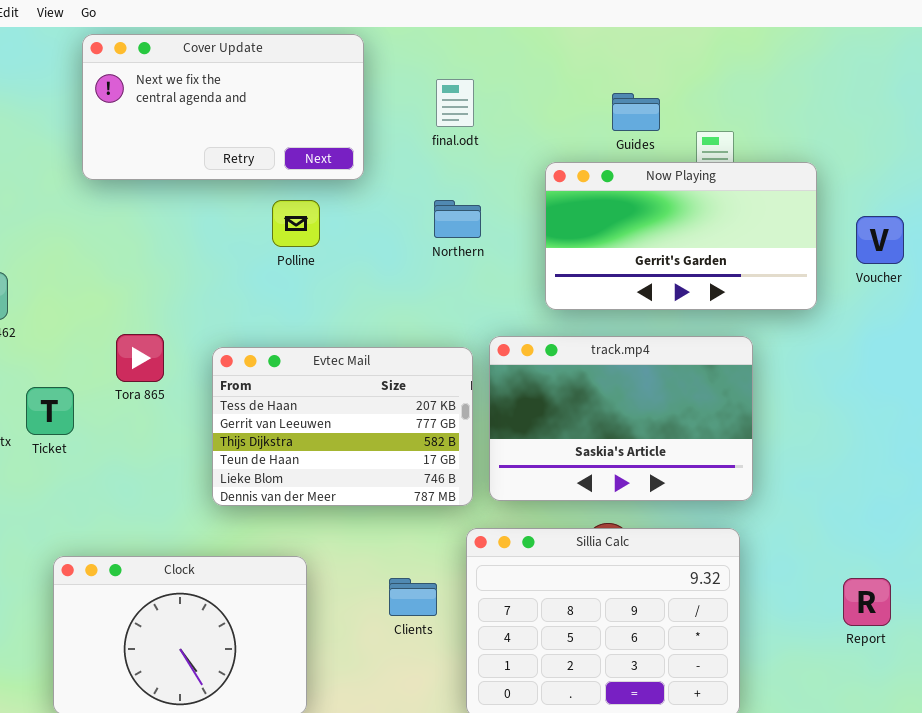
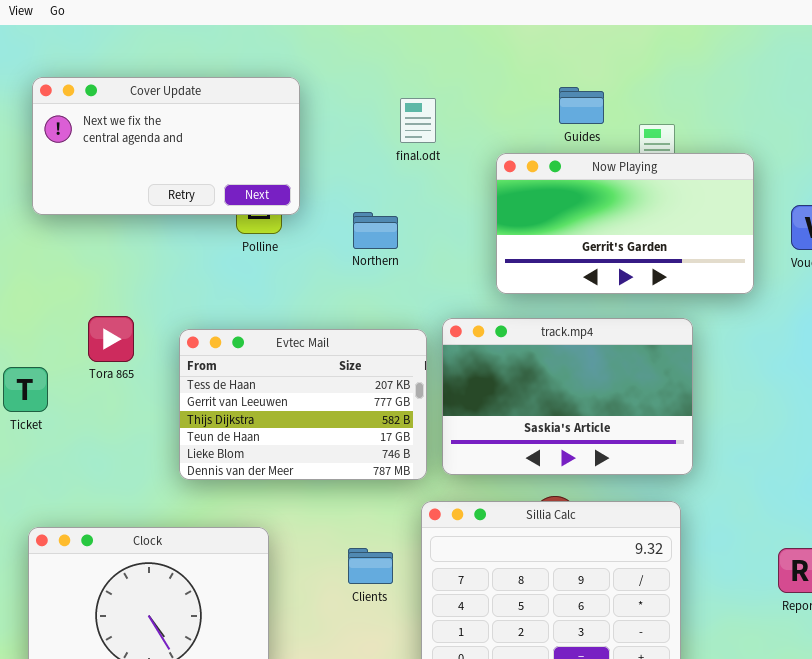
Cover Update: [82,34,364,180] -> [32,77,300,215], moved
final.odt: [436,79,474,127] -> [400,98,436,143], moved
Northern: [434,200,481,238] -> [353,212,398,249], moved

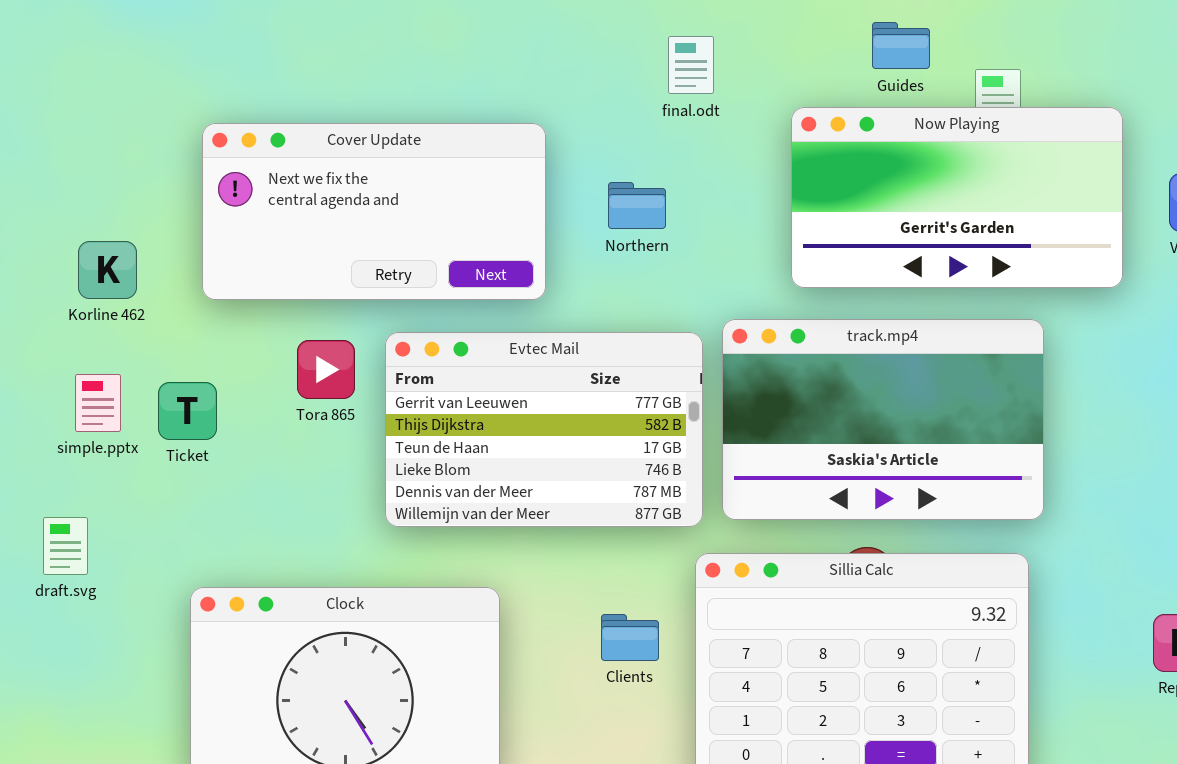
Cover Update: [32,77,300,215] -> [202,123,546,300], moved
Tora 865: [88,316,134,362] -> [297,340,355,399], moved
Evtec Mail: [179,329,427,480] -> [385,332,703,527], scrolled down 1 row

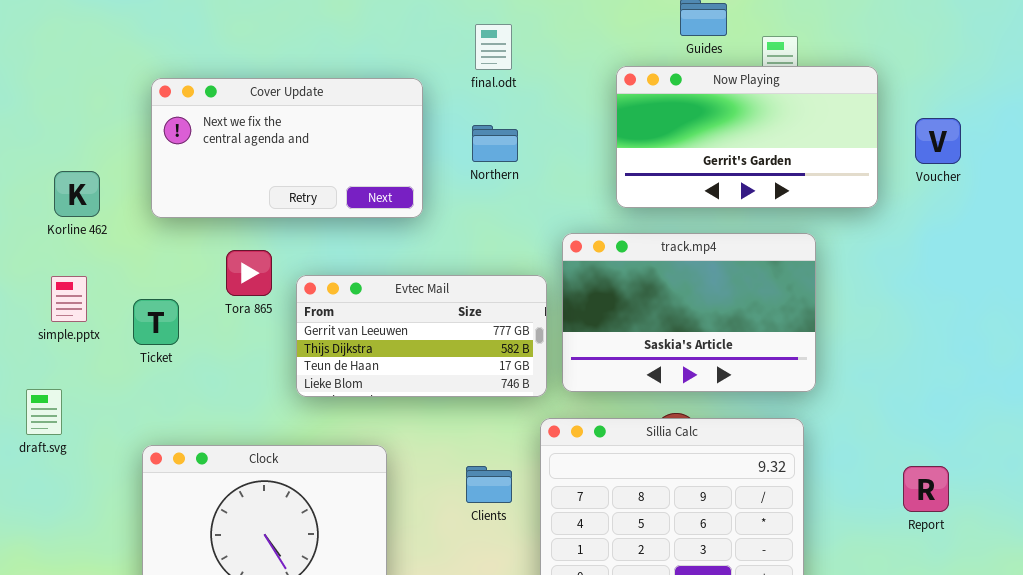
final.odt: [668,36,714,94] -> [475,24,512,70], moved
Evtec Mail: [385,332,703,527] -> [296,275,547,397], resized
Ticket: [158,382,217,440] -> [133,299,179,345], moved

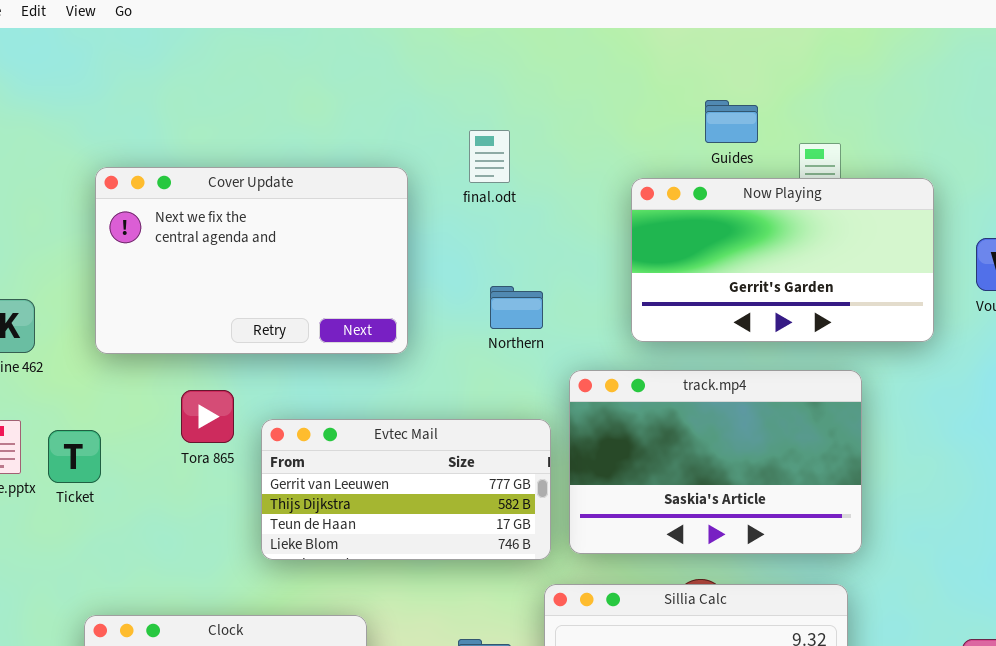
Cover Update: [151,78,423,218] -> [95,167,408,354], resized
Northern: [472,125,518,162] -> [490,286,543,329], moved
Ticket: [133,299,179,345] -> [48,430,101,483], moved

